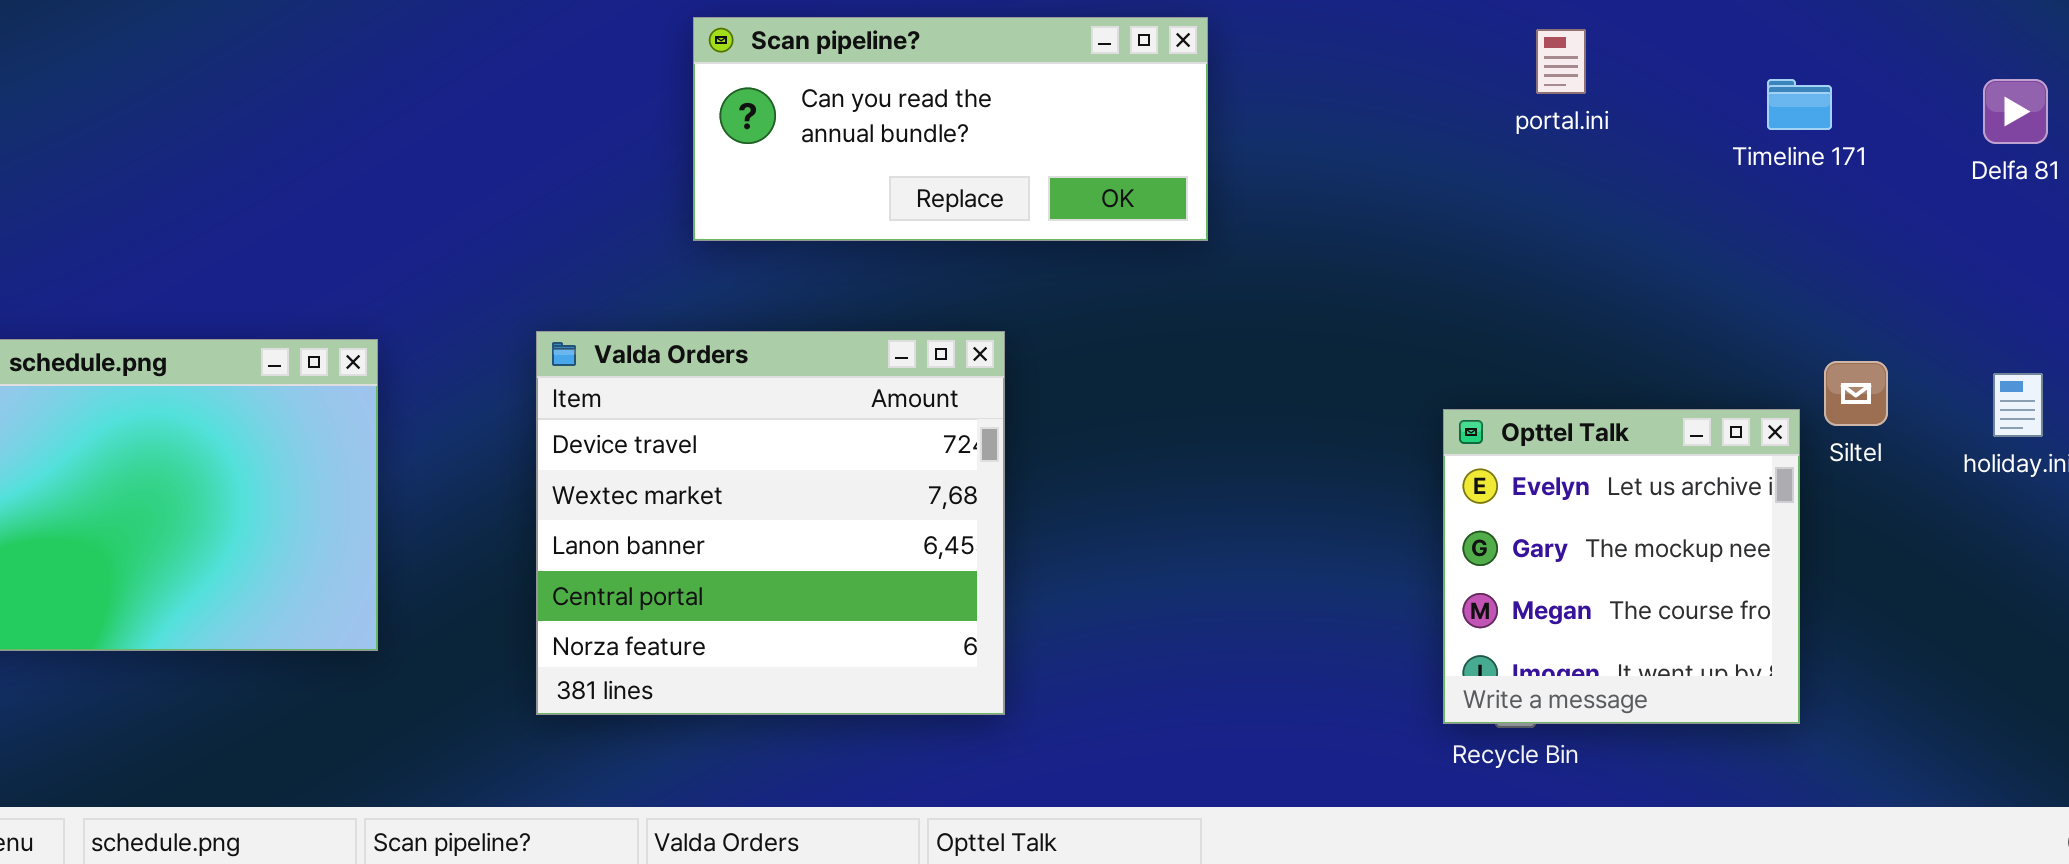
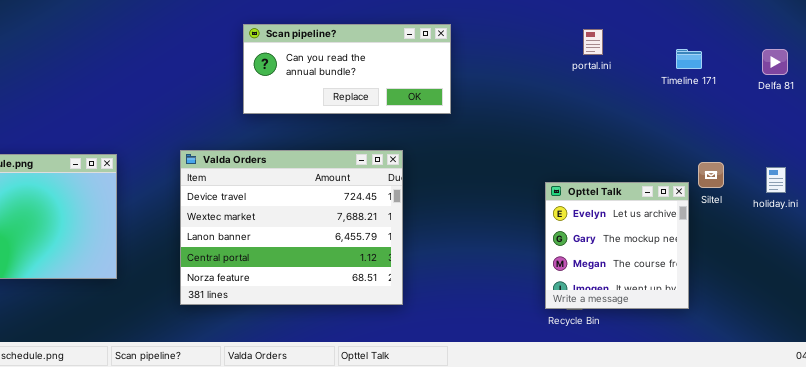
Valda Orders: [536,331,1005,715] -> [180,150,403,305], resized

